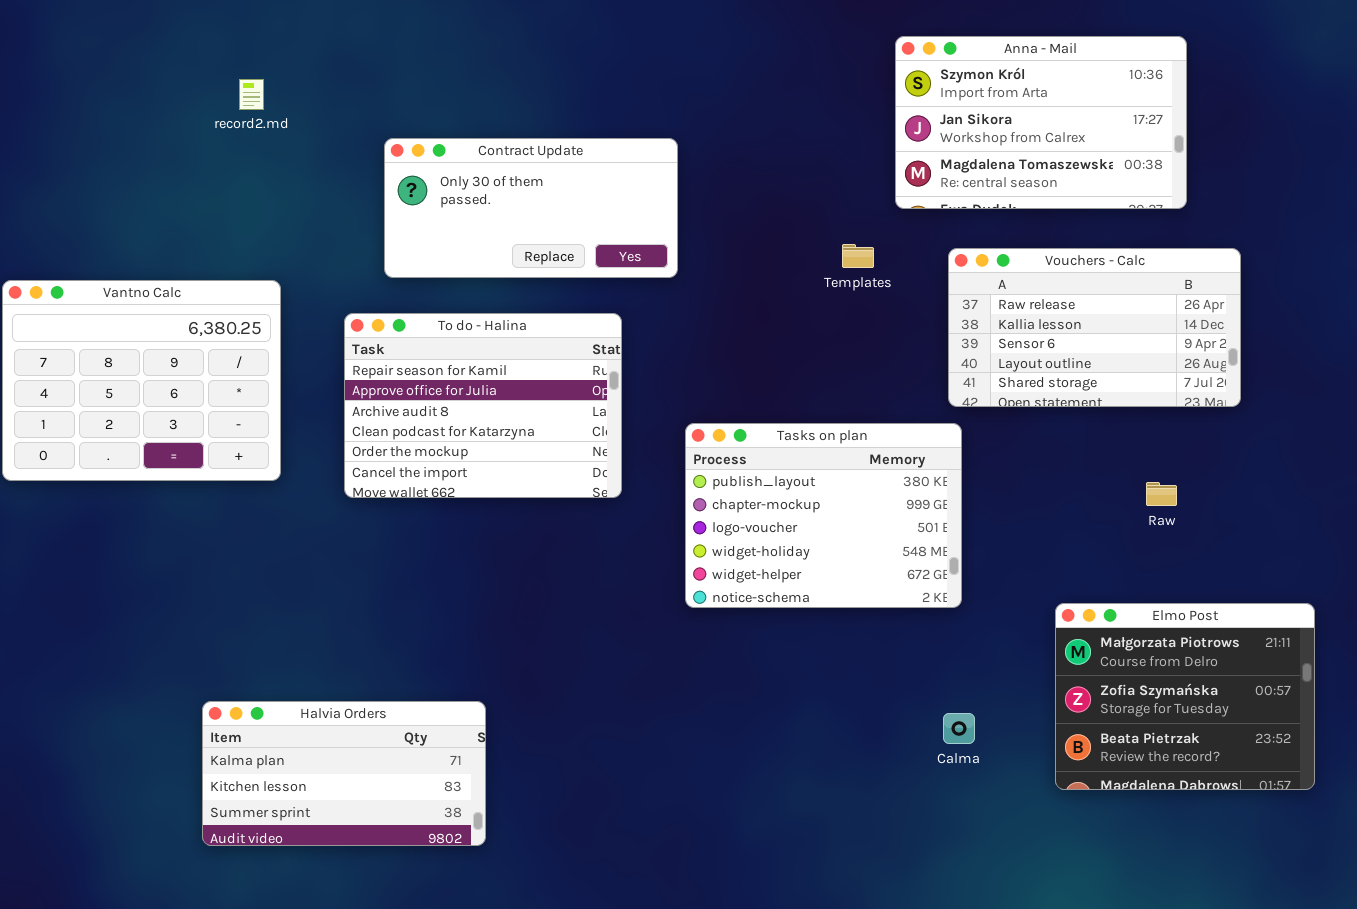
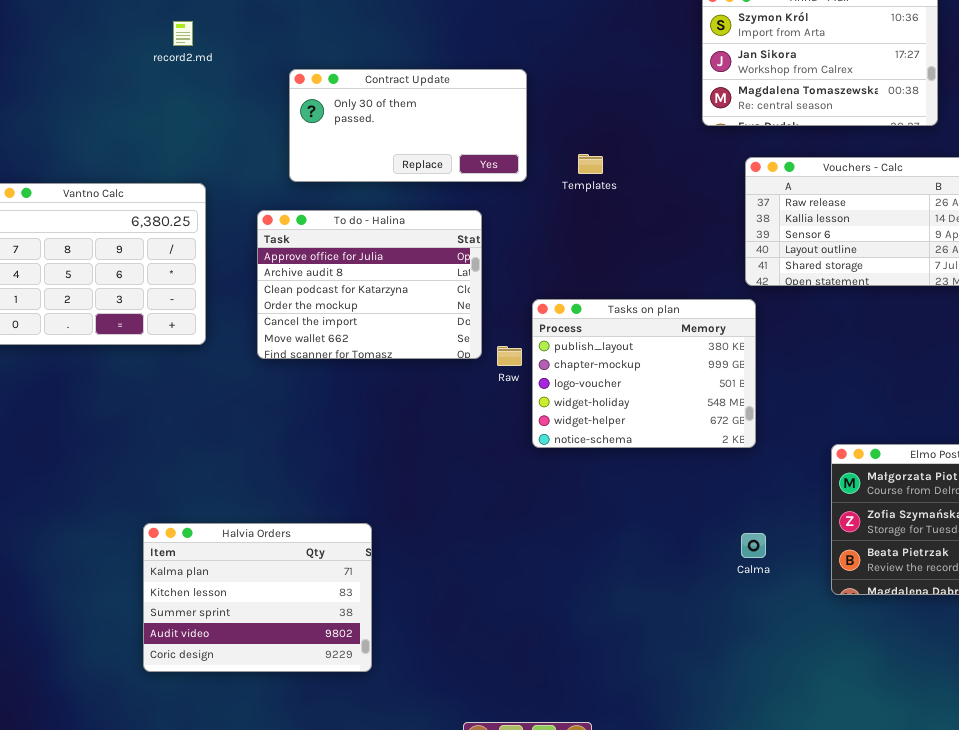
Templates: [842,244,874,268] -> [578,154,603,174], moved
To do - Halina: [344,313,622,498] -> [257,210,482,359], scrolled down 1 row
Raw: [1146,482,1177,506] -> [497,346,522,366], moved
Halvia Orders: [202,701,486,846] -> [143,523,372,672], resized

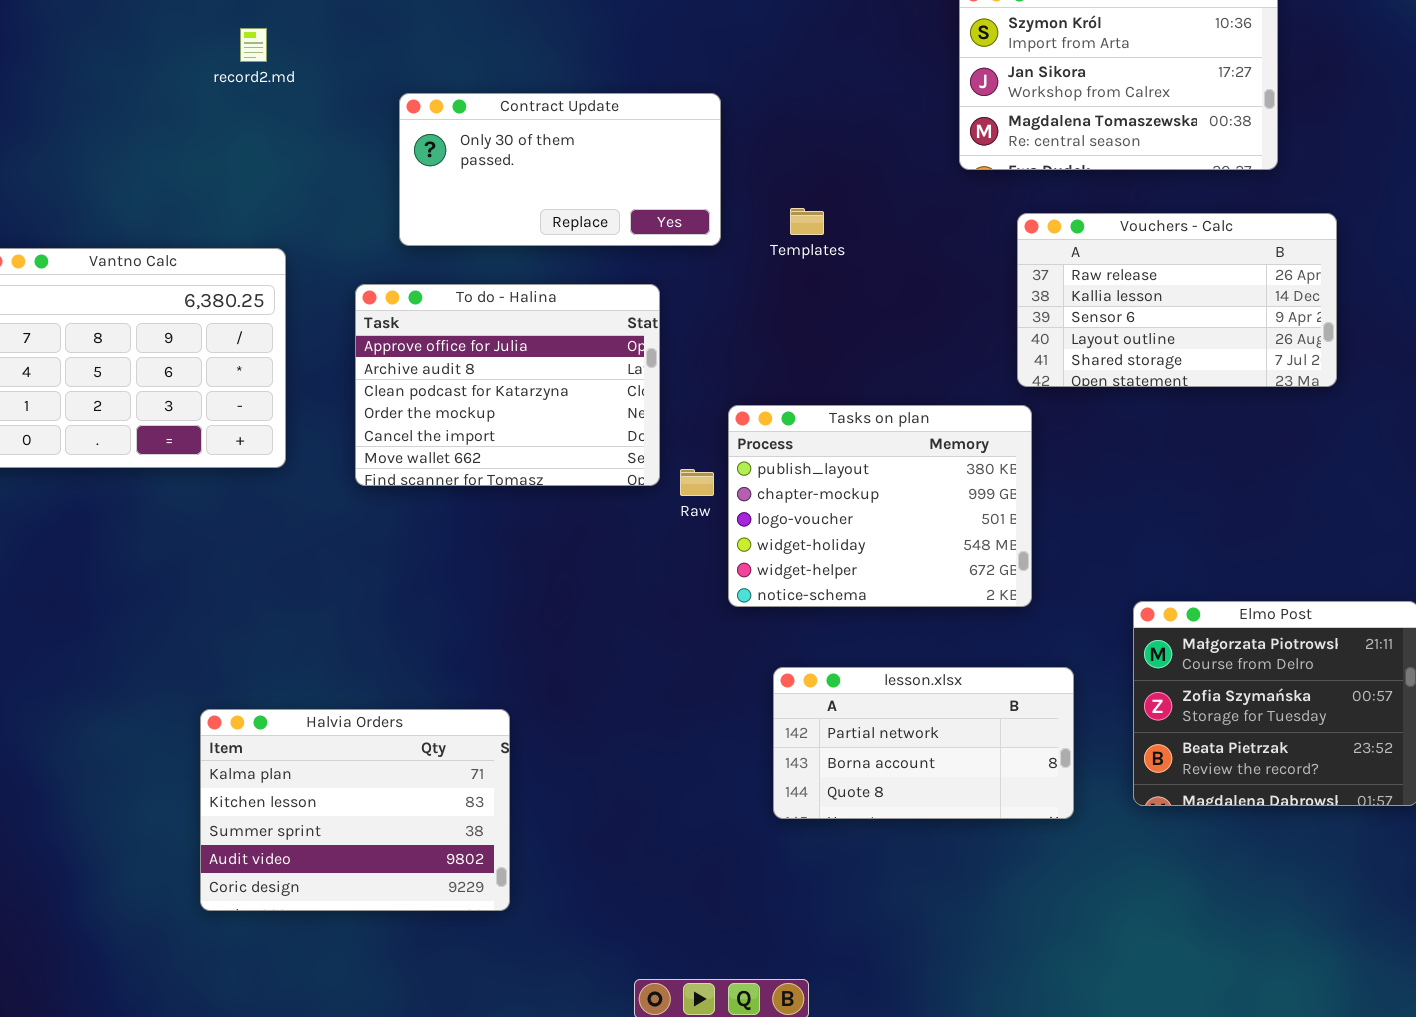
lesson.xlsx: none -> [773,667,1074,819], opened

